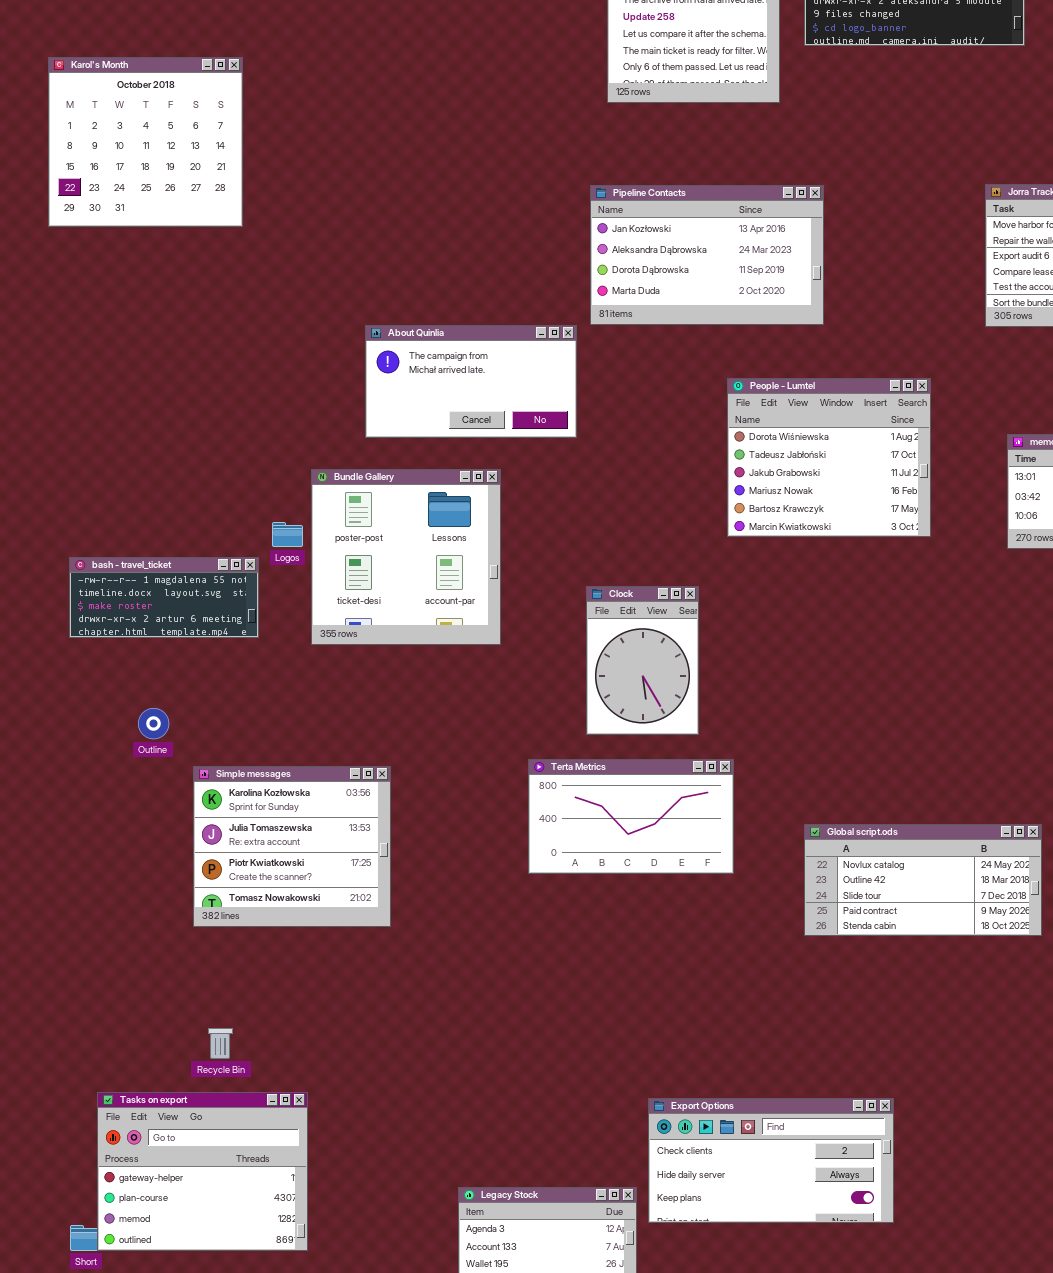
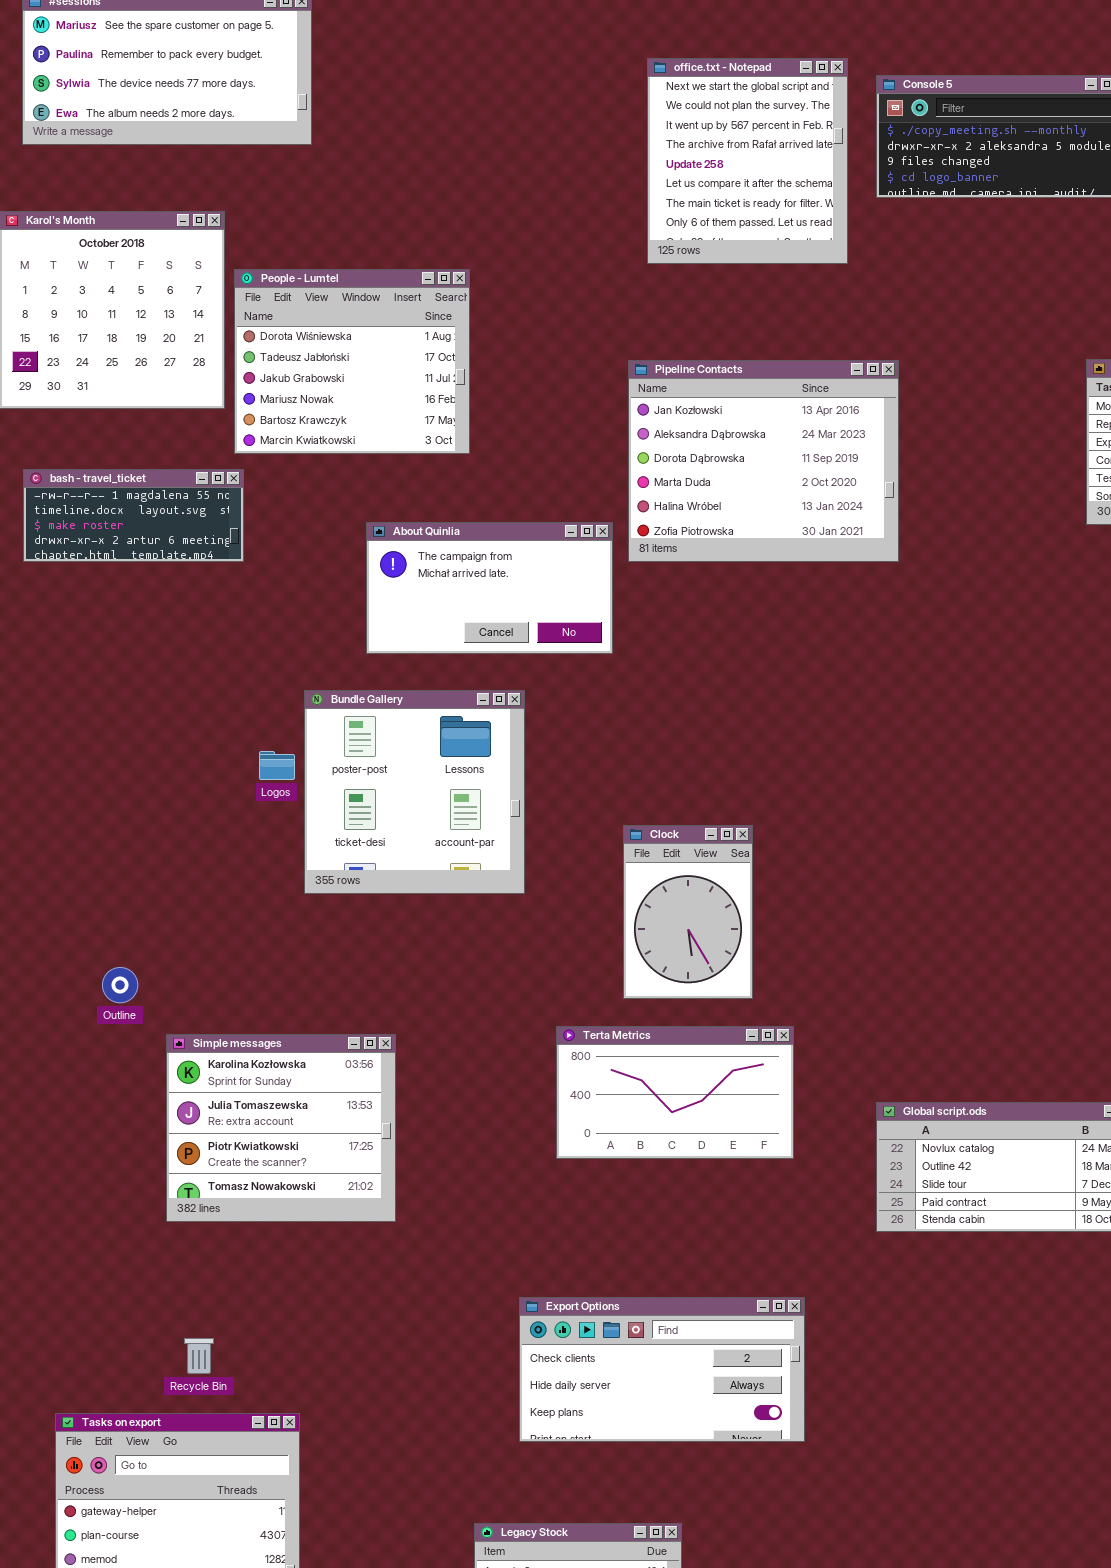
Pipeline Contacts: [590,185,824,325] -> [628,360,899,562], resized
People - Lumtel: [727,378,931,537] -> [234,269,470,454], moved
bash - travel_ticket: [69,557,259,638] -> [23,469,244,562], moved
Export Options: [648,1098,894,1223] -> [519,1297,805,1442], moved

